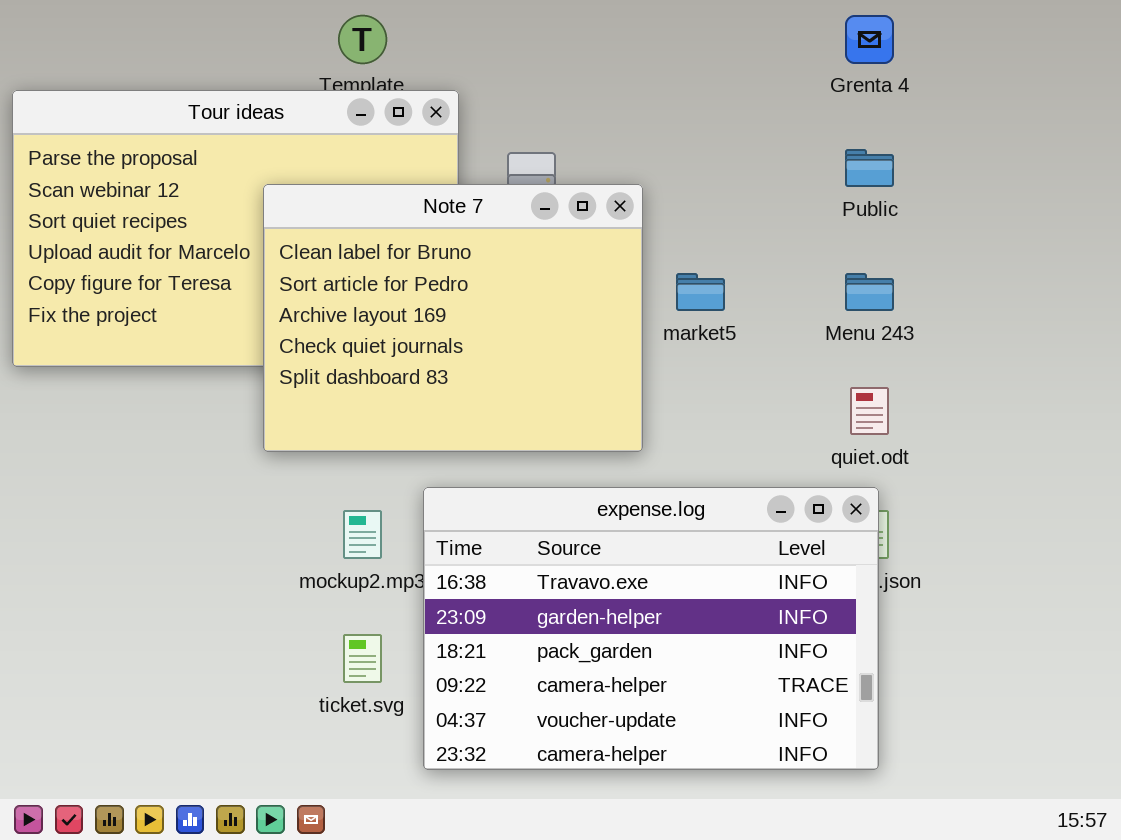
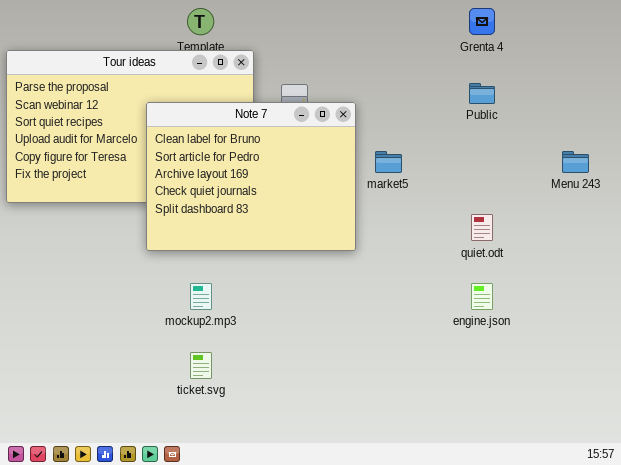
Menu 243: [845,273,894,311] -> [562,151,589,173], moved
expense.log: [423,487,879,770] -> none, closed

